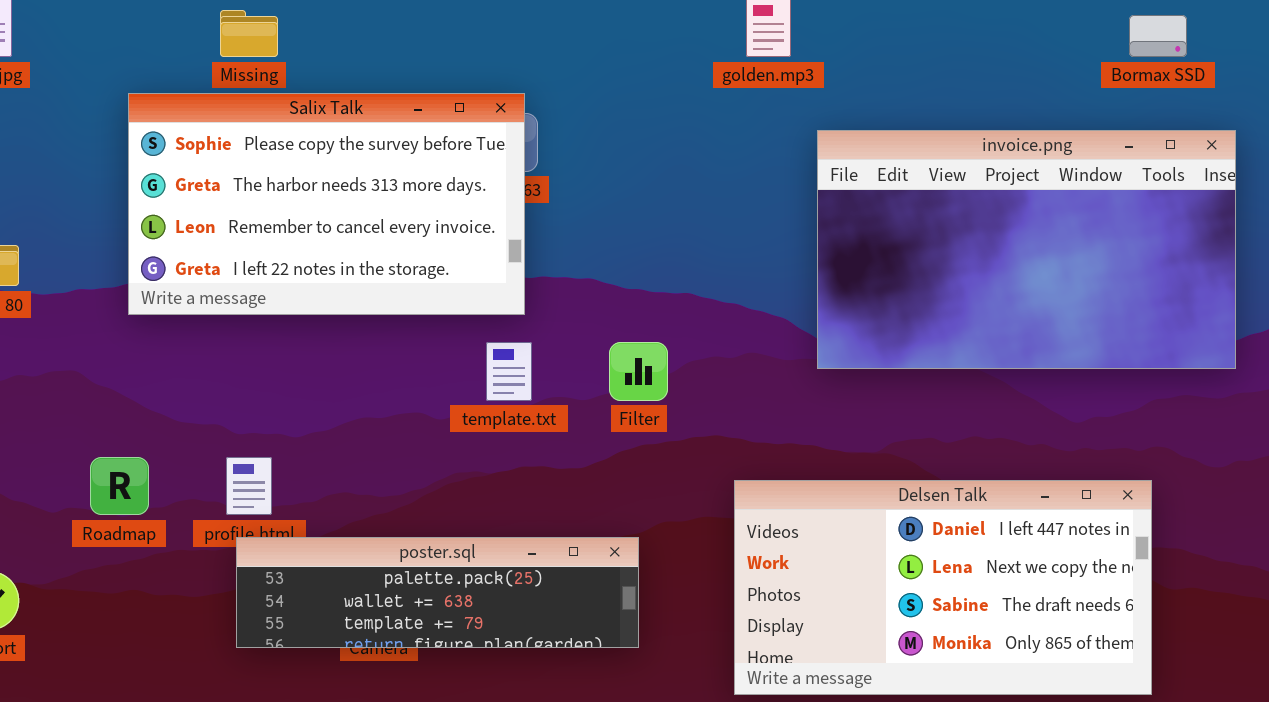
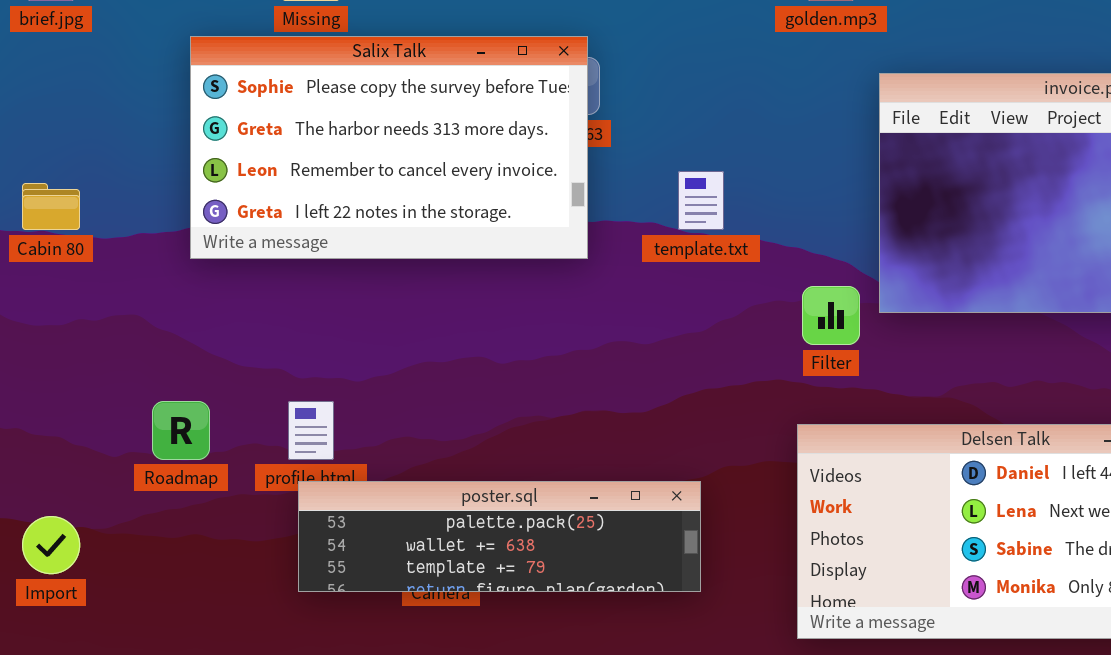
template.txt: [486,342,532,401] -> [678,171,724,230], moved
Filter: [609,342,668,401] -> [802,286,860,345], moved

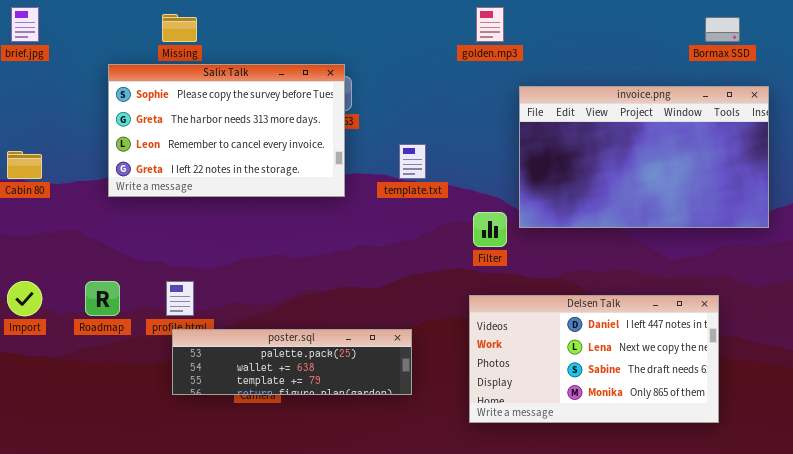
Import: [22,516,80,574] -> [7,281,42,316], moved

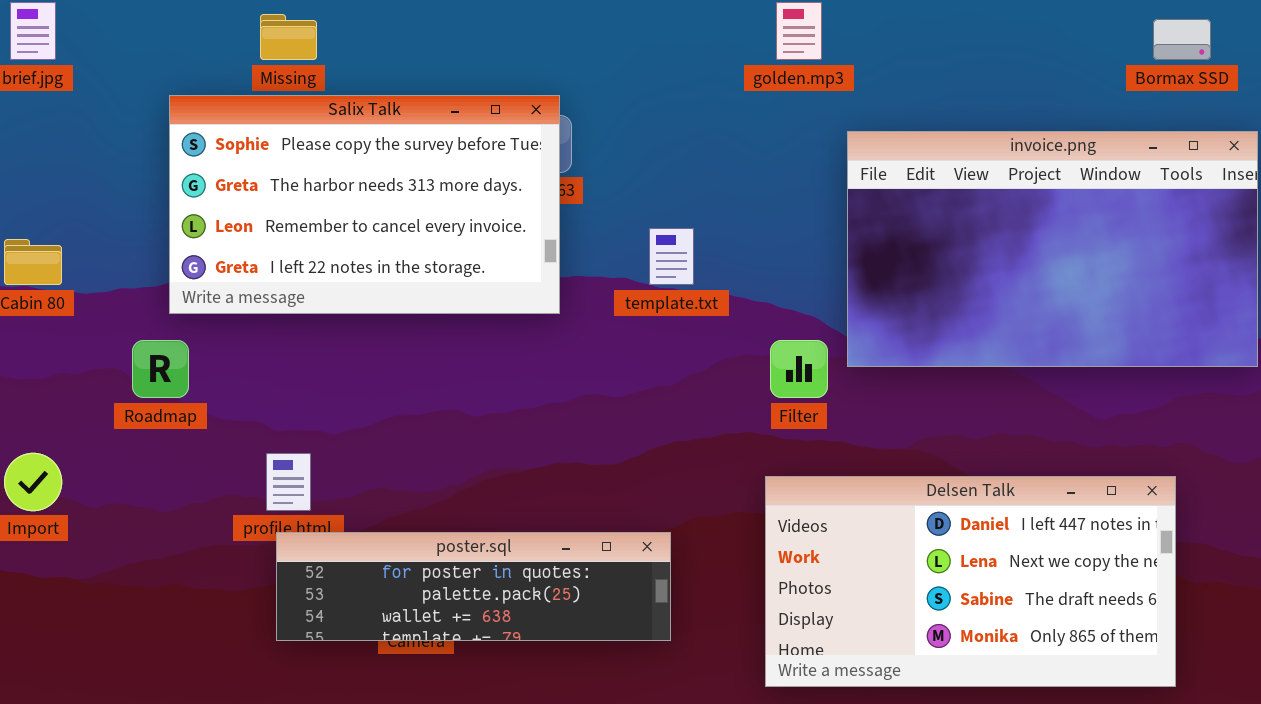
Roadmap: [85,281,120,316] -> [132,340,189,398], moved
poster.sql: [172,329,412,395] -> [276,532,671,641], scrolled up 1 row

